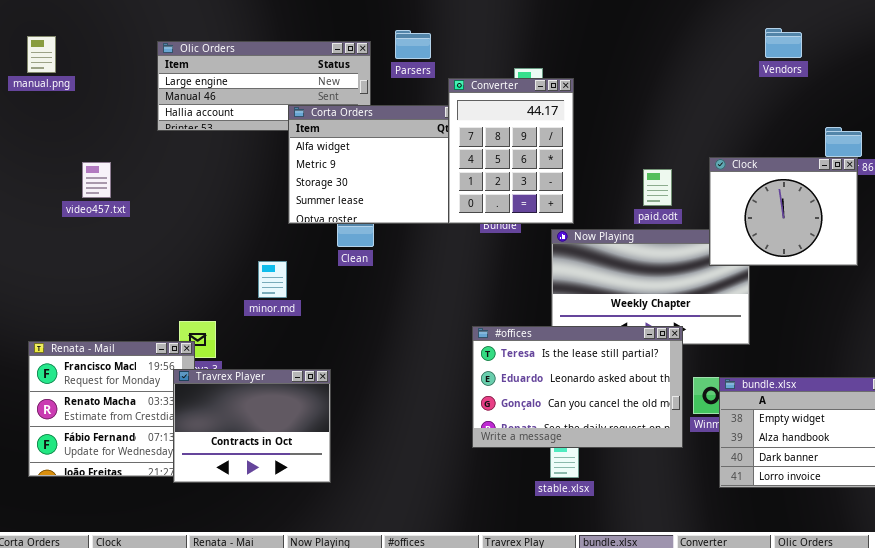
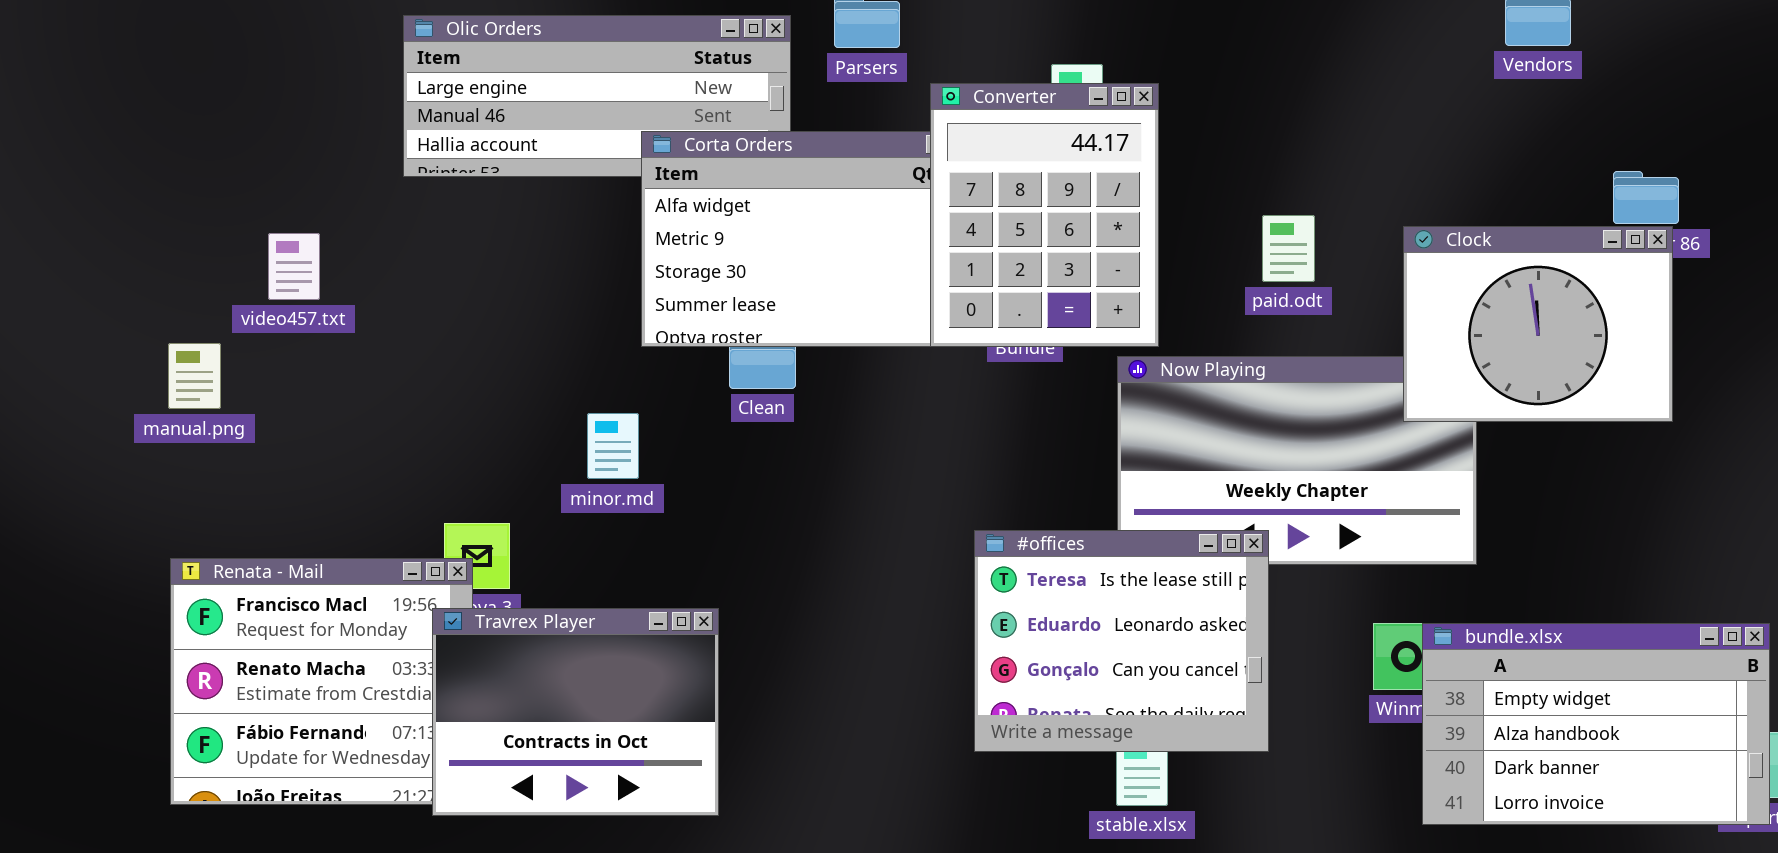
manual.png: [27,36,56,73] -> [168,343,221,409], moved
paid.odt: [643,169,672,206] -> [1262,215,1315,282], moved
#offices: [472,326,683,448] -> [974,530,1269,752], resized

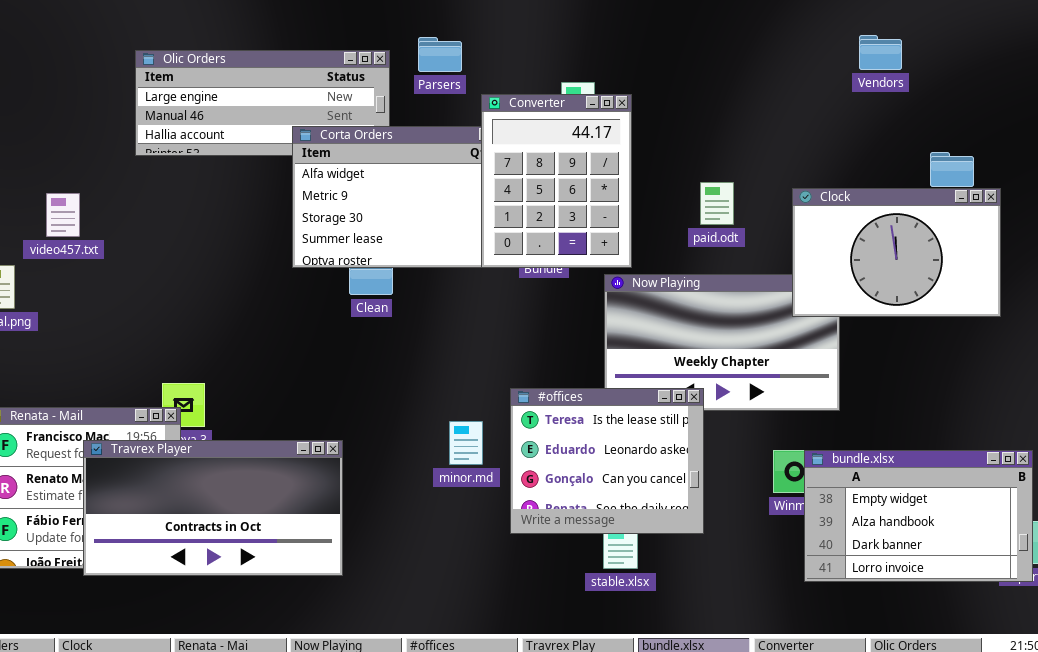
Clock: [1403,226,1673,422] -> [792,188,1001,317], resized
minor.md: [587,413,639,479] -> [449,421,483,465], moved
Travrex Player: [432,608,719,816] -> [83,440,343,576], resized

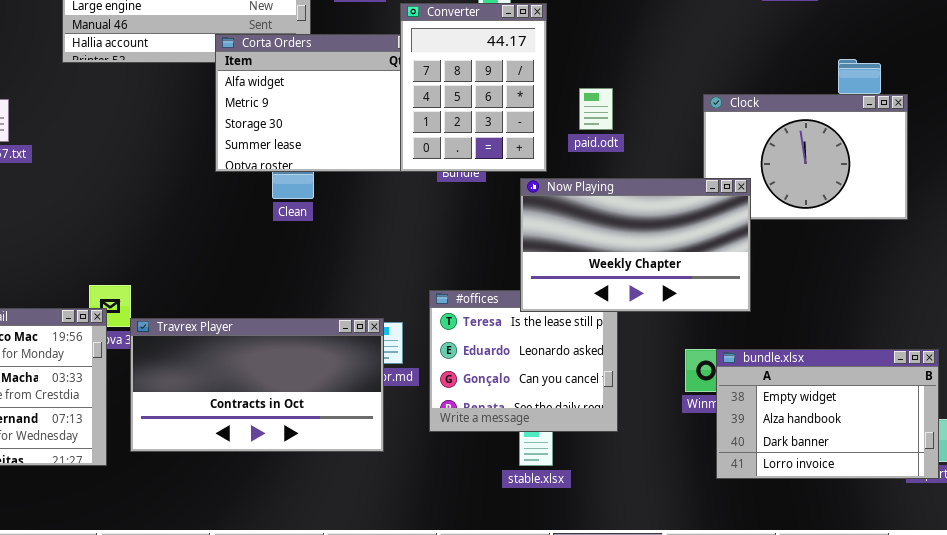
paid.odt: [700,182,734,225] -> [579,88,613,130], moved
Now Playing: [604,274,840,411] -> [520,178,751,312], raised
Travrex Player: [83,440,343,576] -> [130,318,384,452], moved

